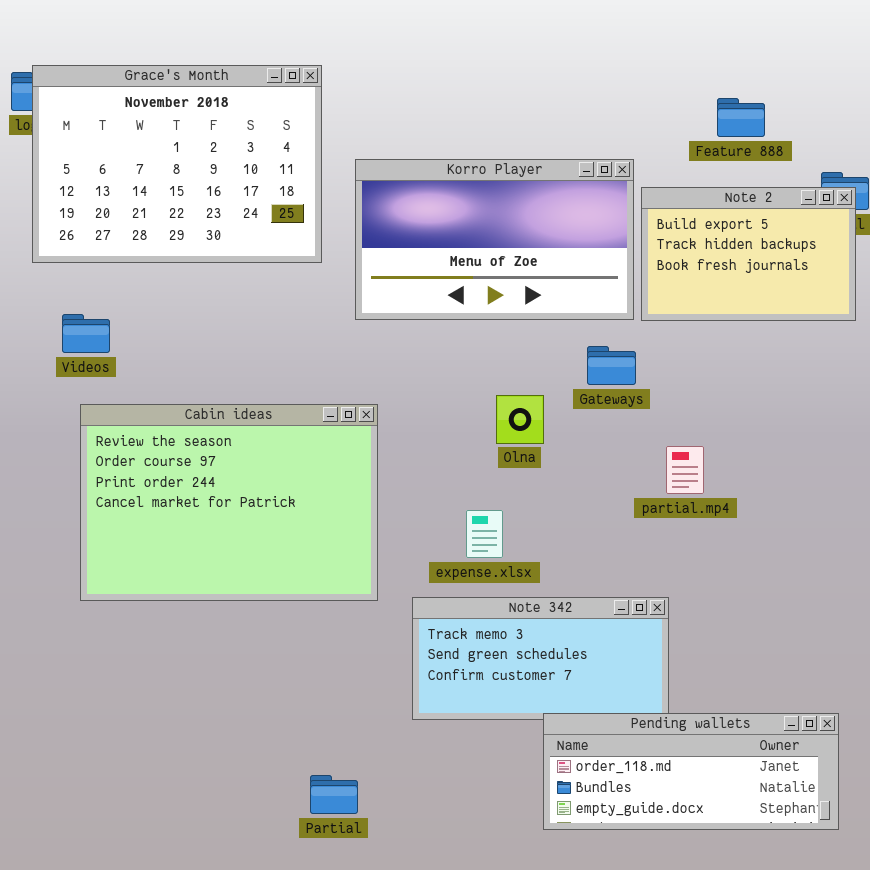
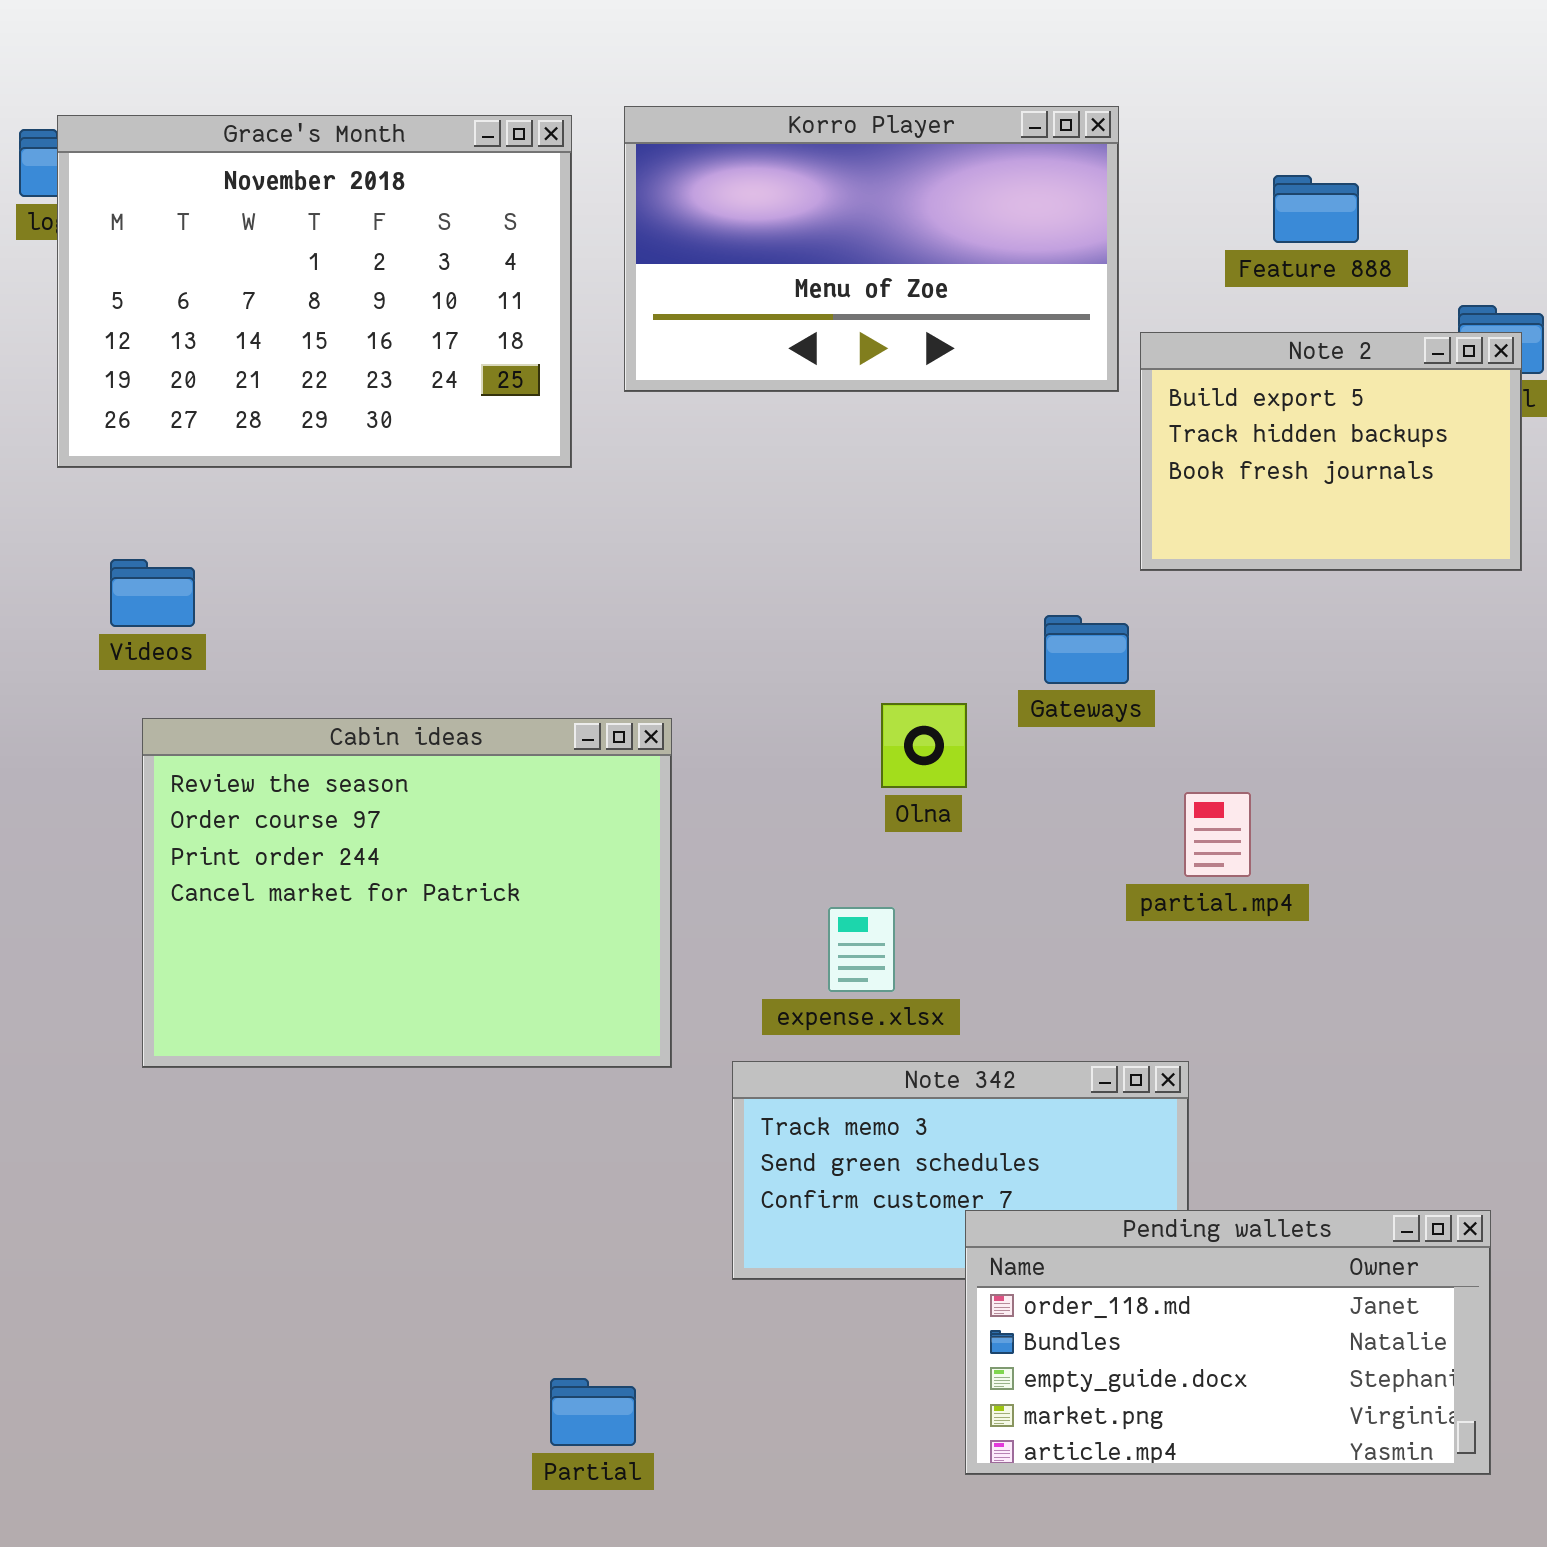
Korro Player: [355,159,634,320] -> [624,106,1119,392], moved
Pending wallets: [543,713,839,830] -> [965,1210,1491,1475], resized

